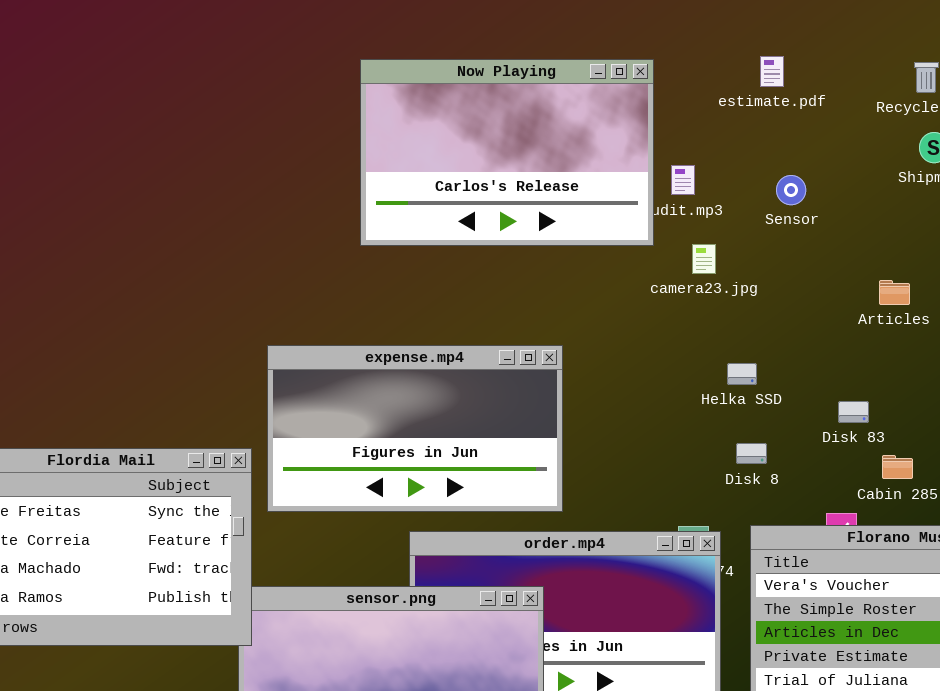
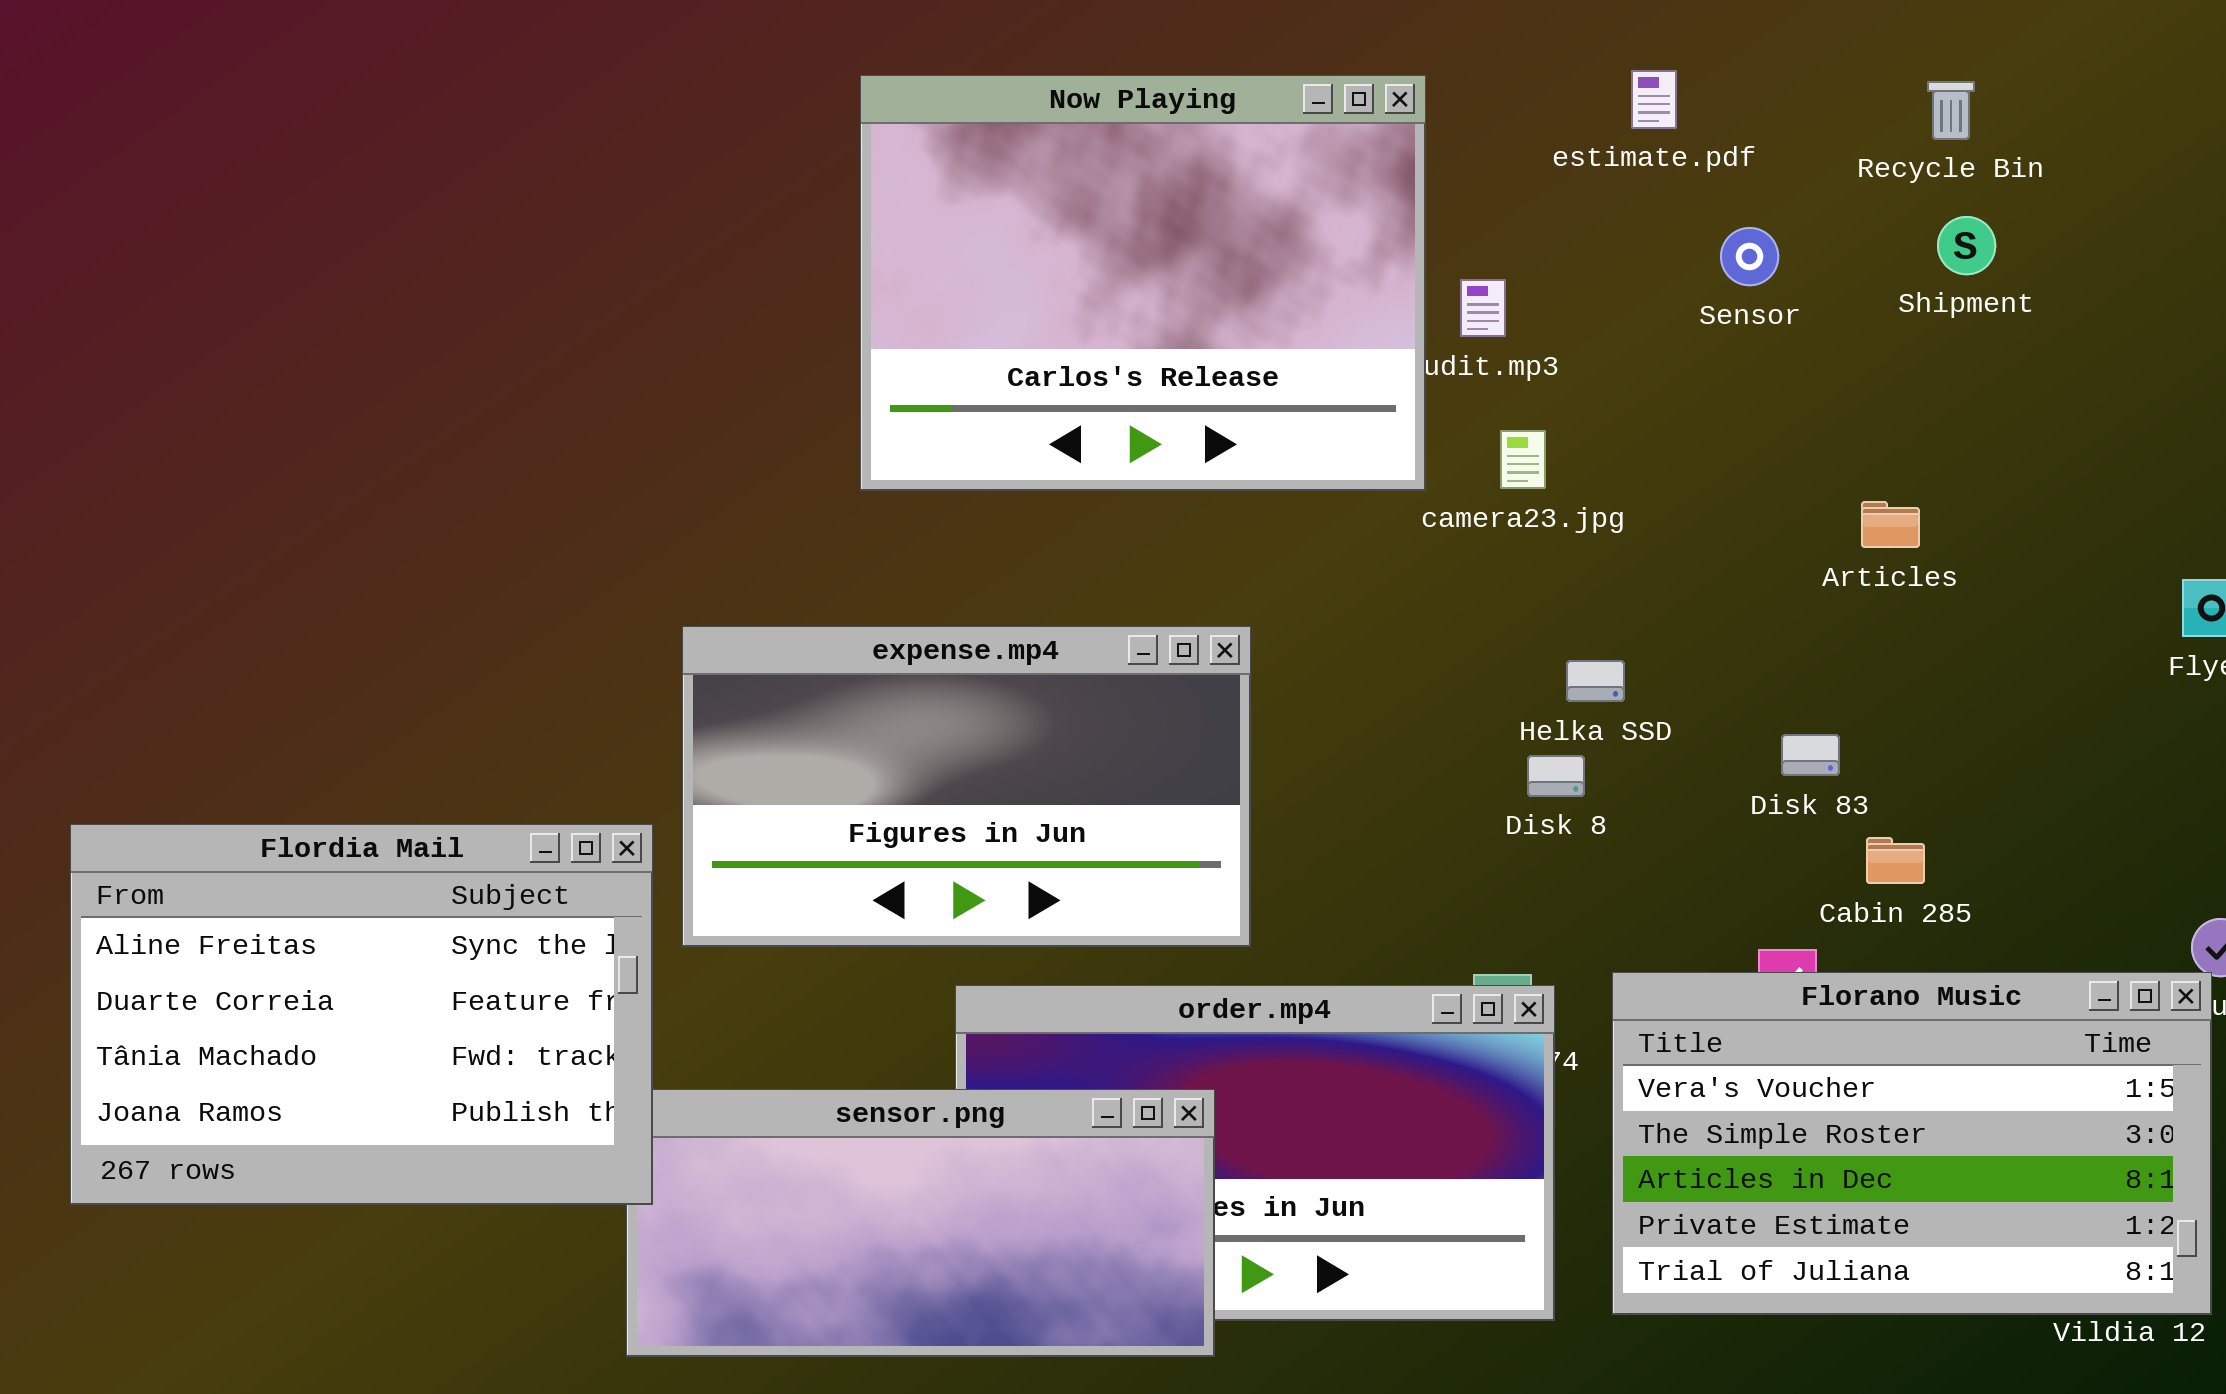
Now Playing: [360,59,654,246] -> [860,75,1426,491], resized
Sensor: [776,175,806,205] -> [1720,227,1779,286], moved
Disk 8: [736,443,767,464] -> [1527,755,1585,797], moved

